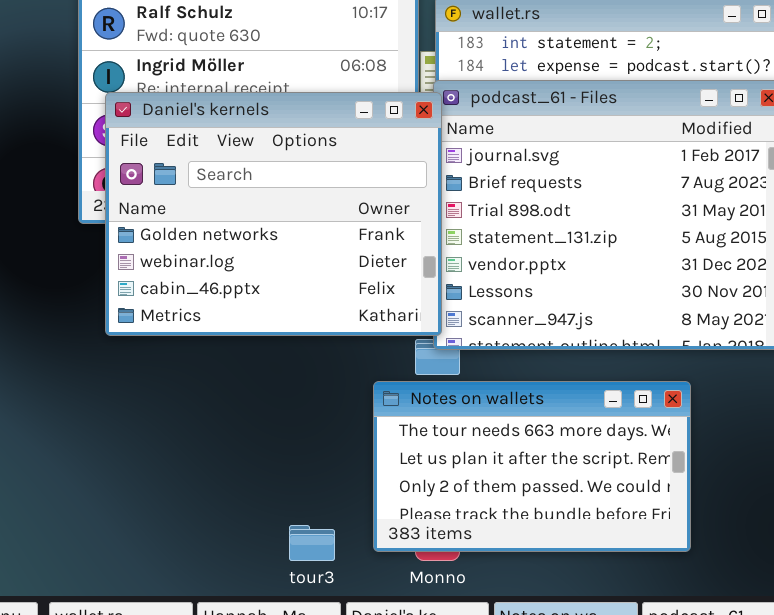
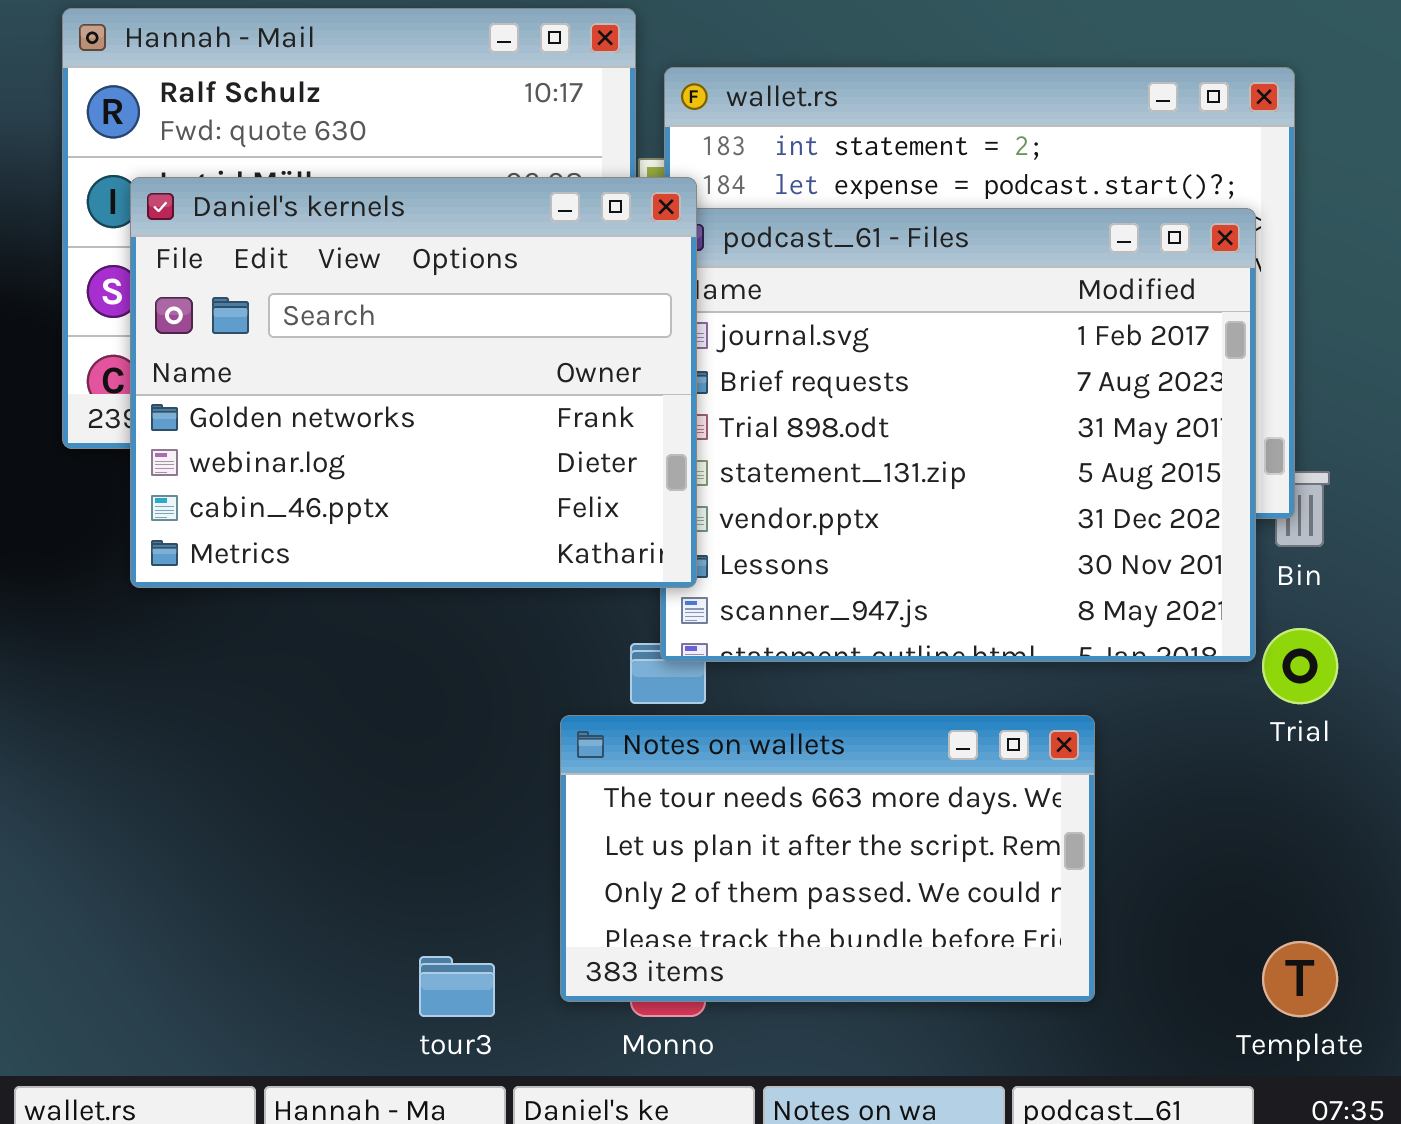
Daniel's kernels: [105,92,442,336] -> [130,177,697,588], moved

